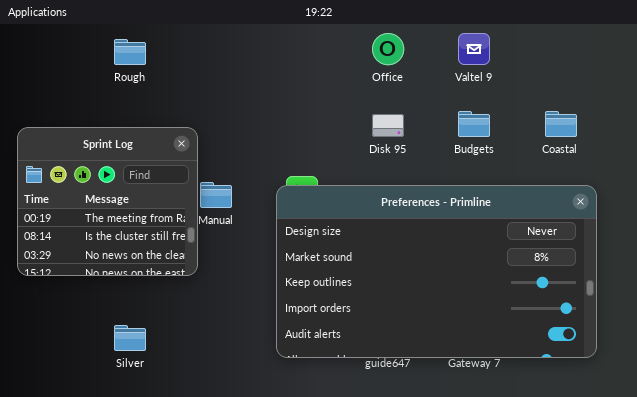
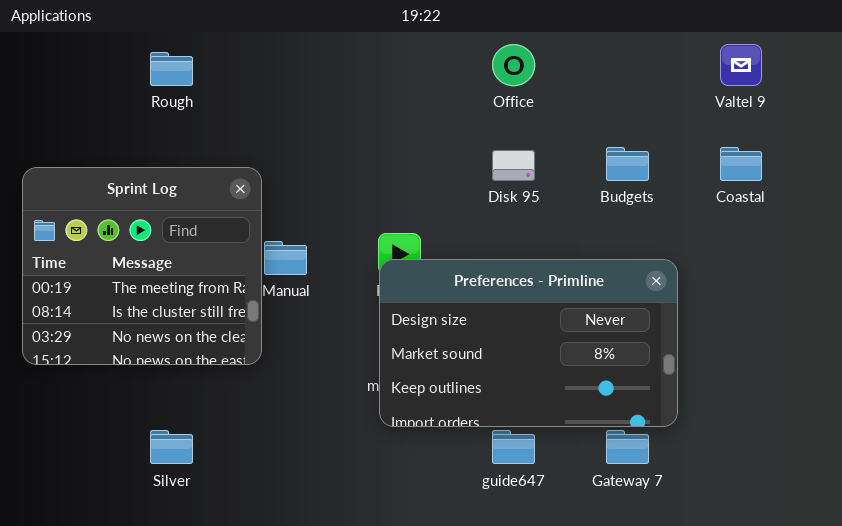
Valtel 9: [458,33,490,65] -> [720,44,762,86], moved
Preferences - Primline: [276,185,597,358] -> [379,259,678,427], moved, resized

